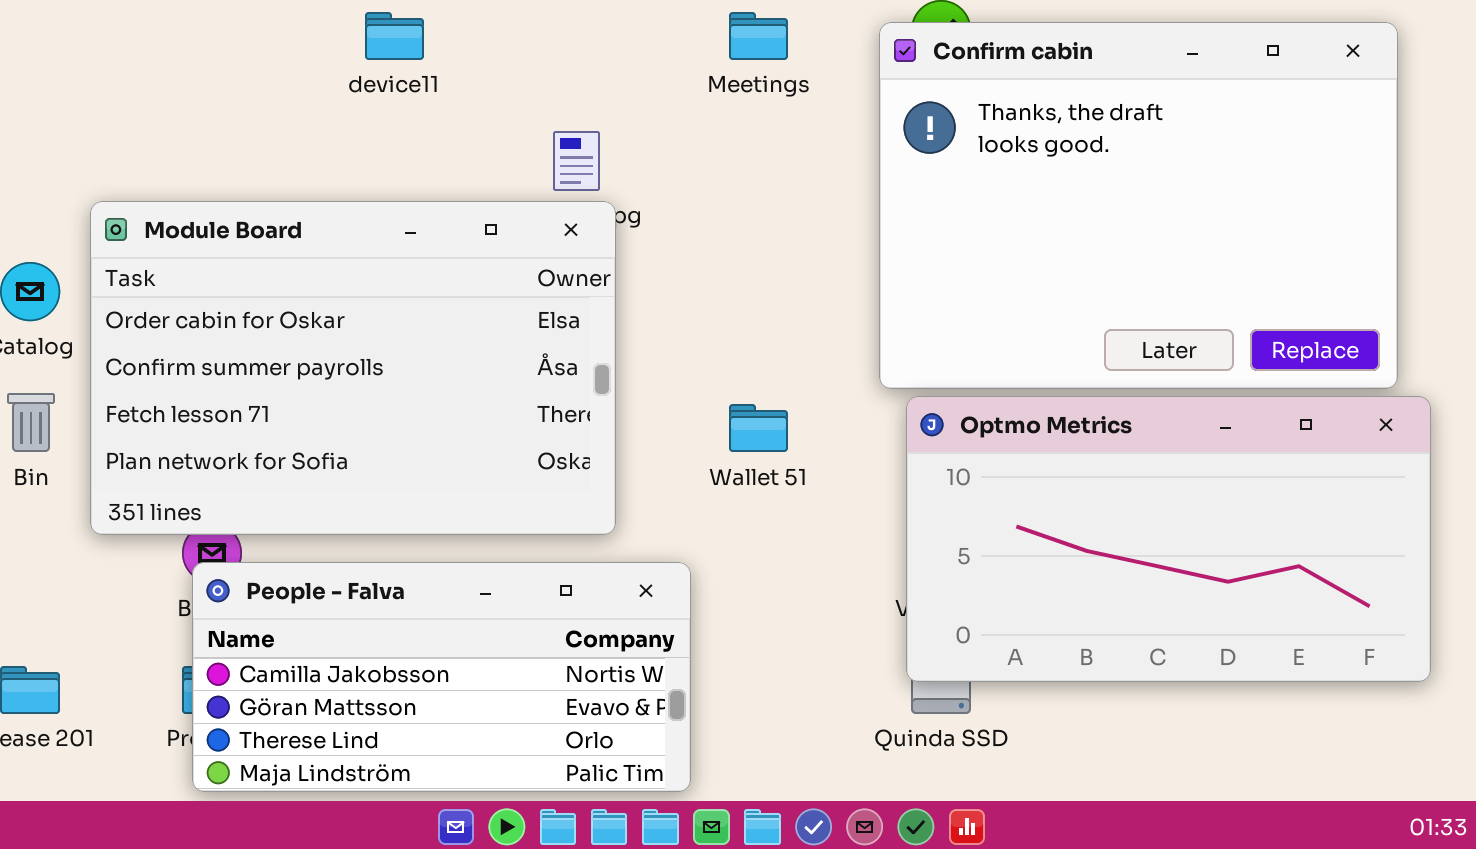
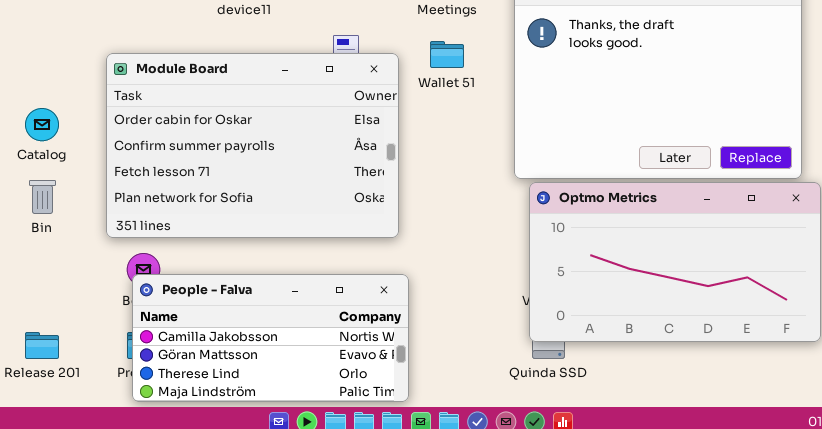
Module Board: [90,201,616,535] -> [106,53,399,238], moved
Wallet 51: [729,404,788,452] -> [430,41,464,68], moved

